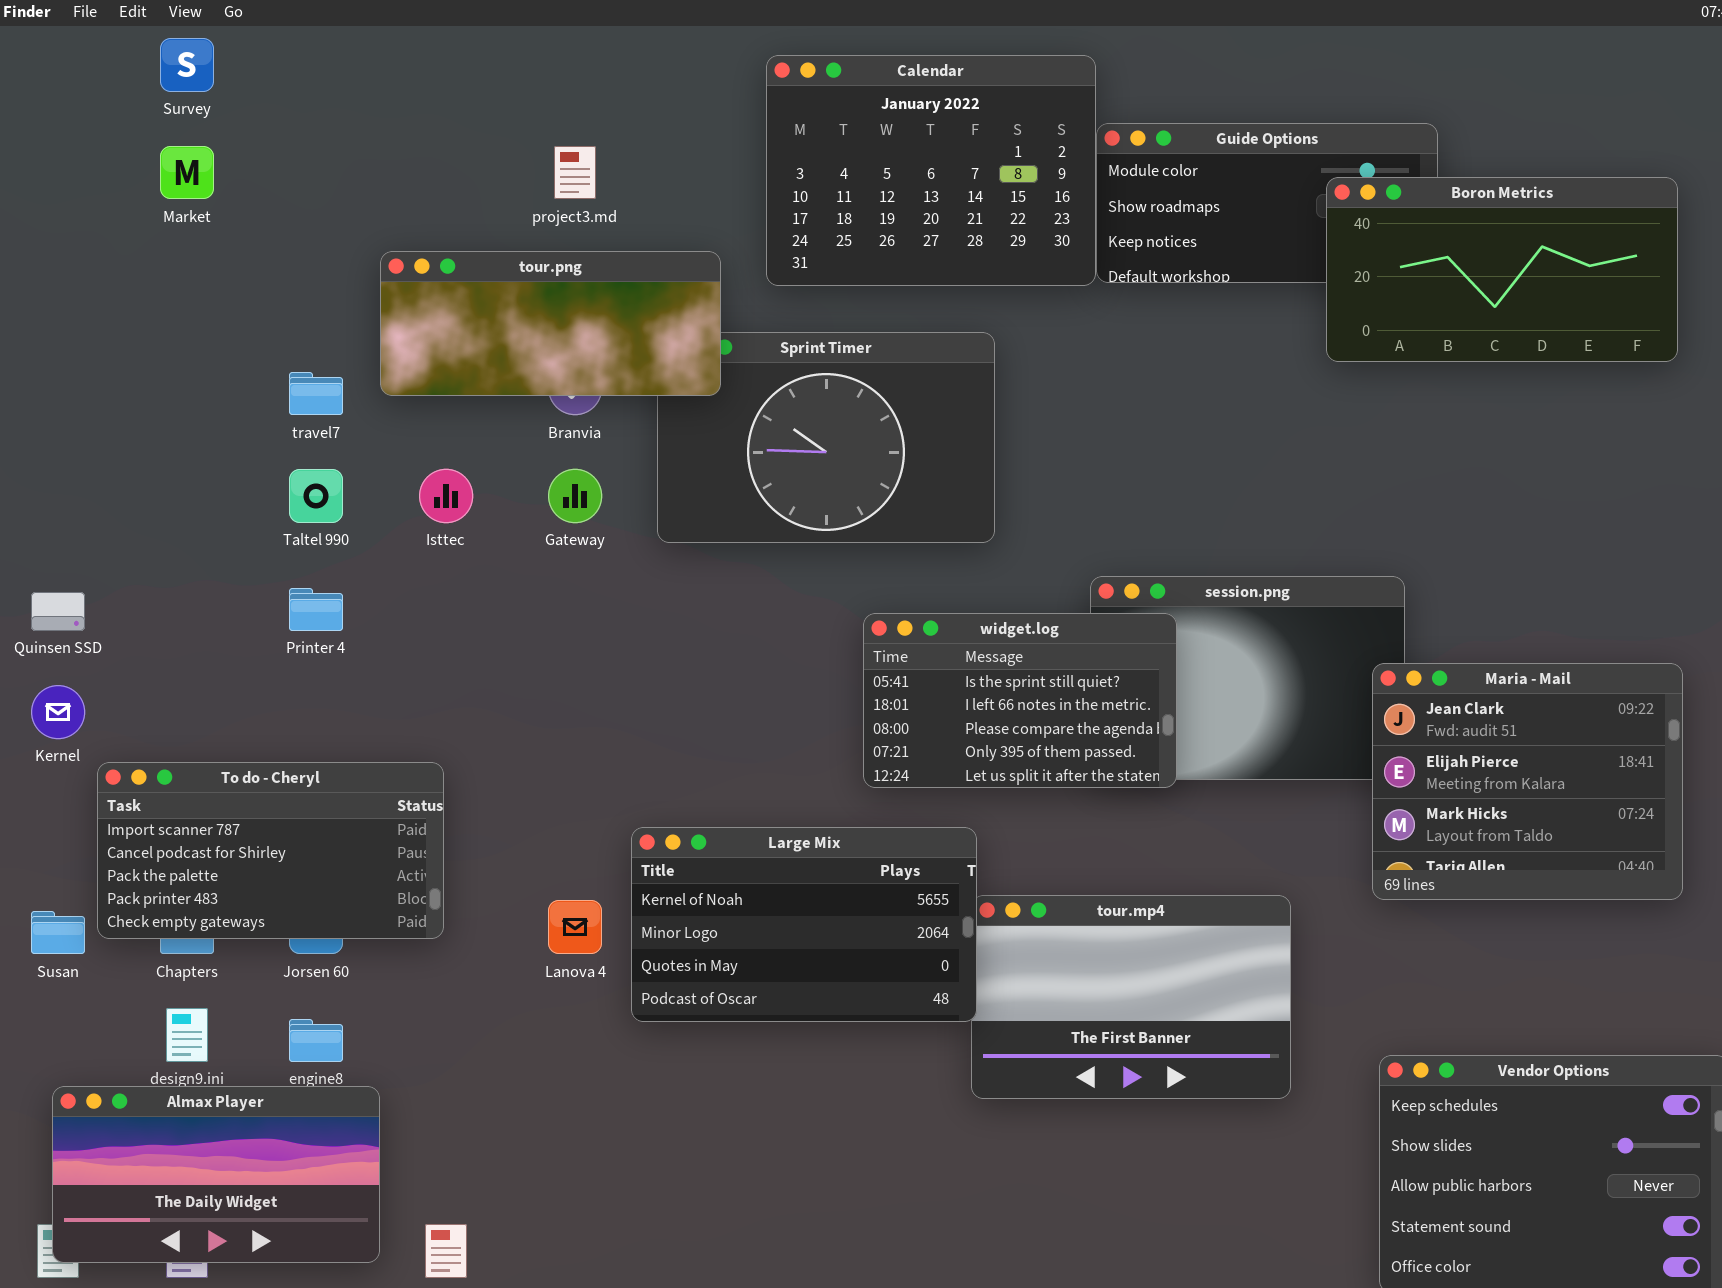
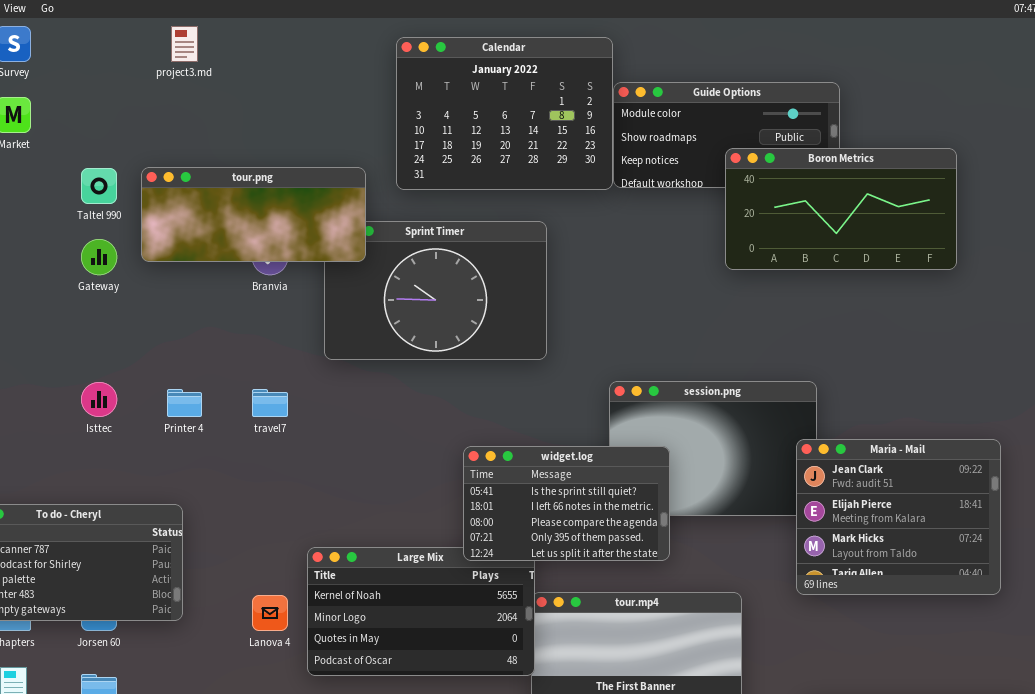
project3.md: [554,146,596,199] -> [171,26,198,62], moved
Boron Metrics: [1326,177,1678,362] -> [725,148,957,270], moved
travel7: [289,372,343,415] -> [252,389,288,417], moved
Taltel 990: [289,469,343,523] -> [81,168,117,204], moved
Isttec: [419,469,473,523] -> [81,382,117,417], moved
Gateway: [548,469,602,523] -> [81,239,117,275], moved
Printer 4: [289,588,343,631] -> [167,389,202,417], moved
widget.log: [863,613,1177,788] -> [463,446,670,561], moved

